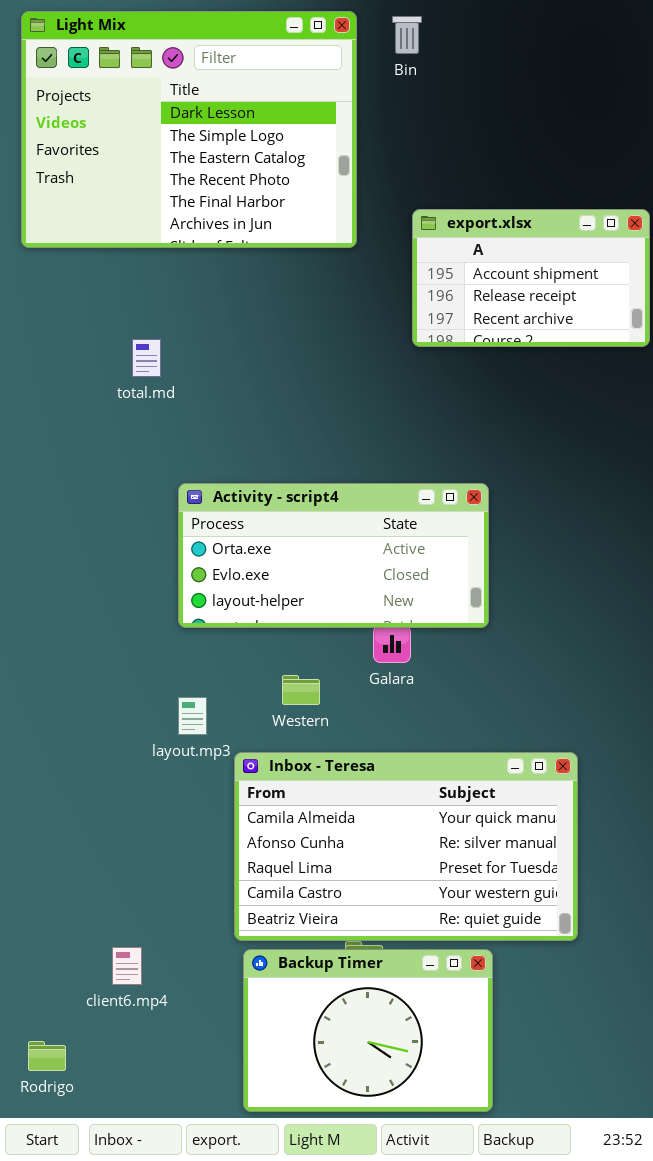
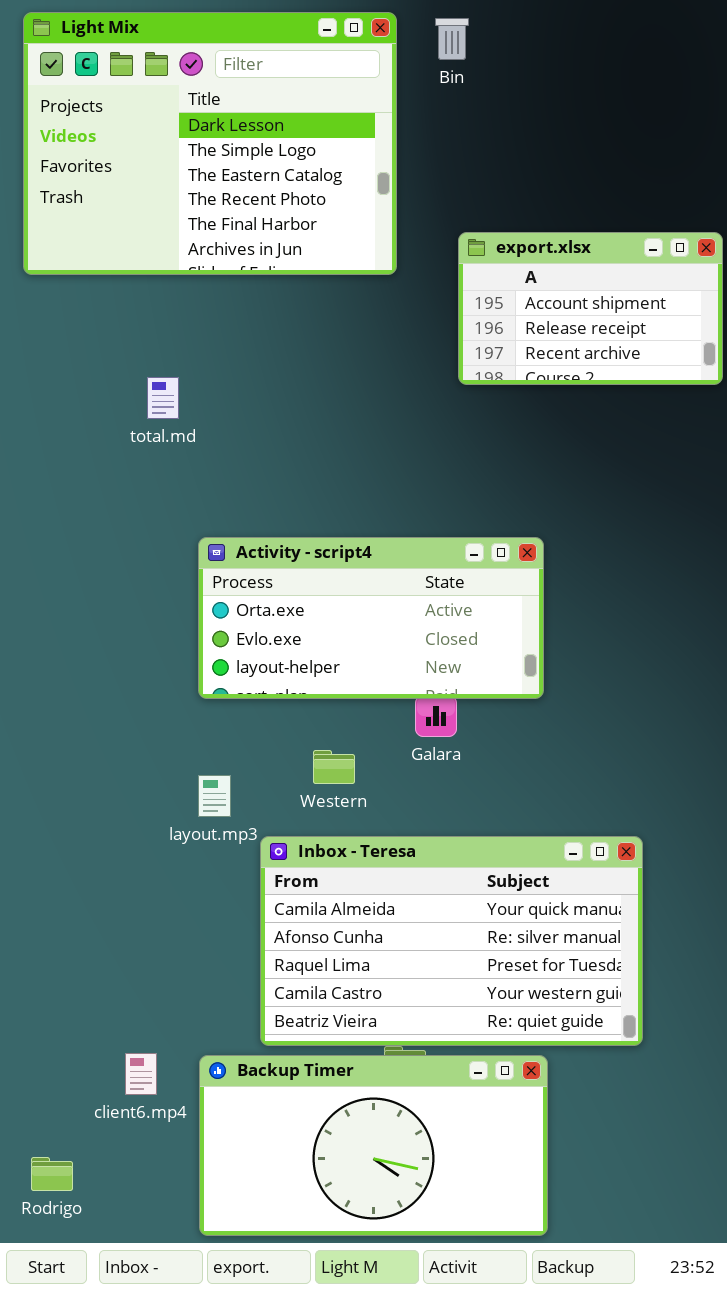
Backup Timer: [243,949,493,1112] -> [199,1055,548,1236], resized

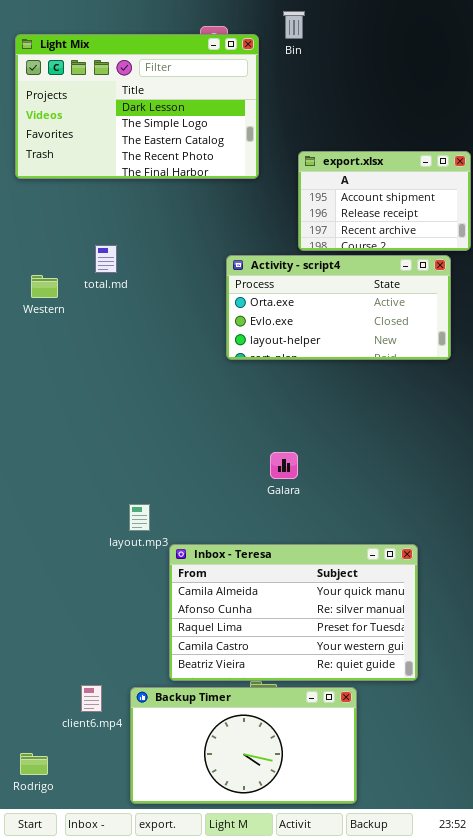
Light Mix: [23,12,397,275] -> [15,34,259,179], resized
Activity - script4: [198,537,544,699] -> [226,255,451,360], moved
Western: [313,750,355,784] -> [31,275,58,298], moved

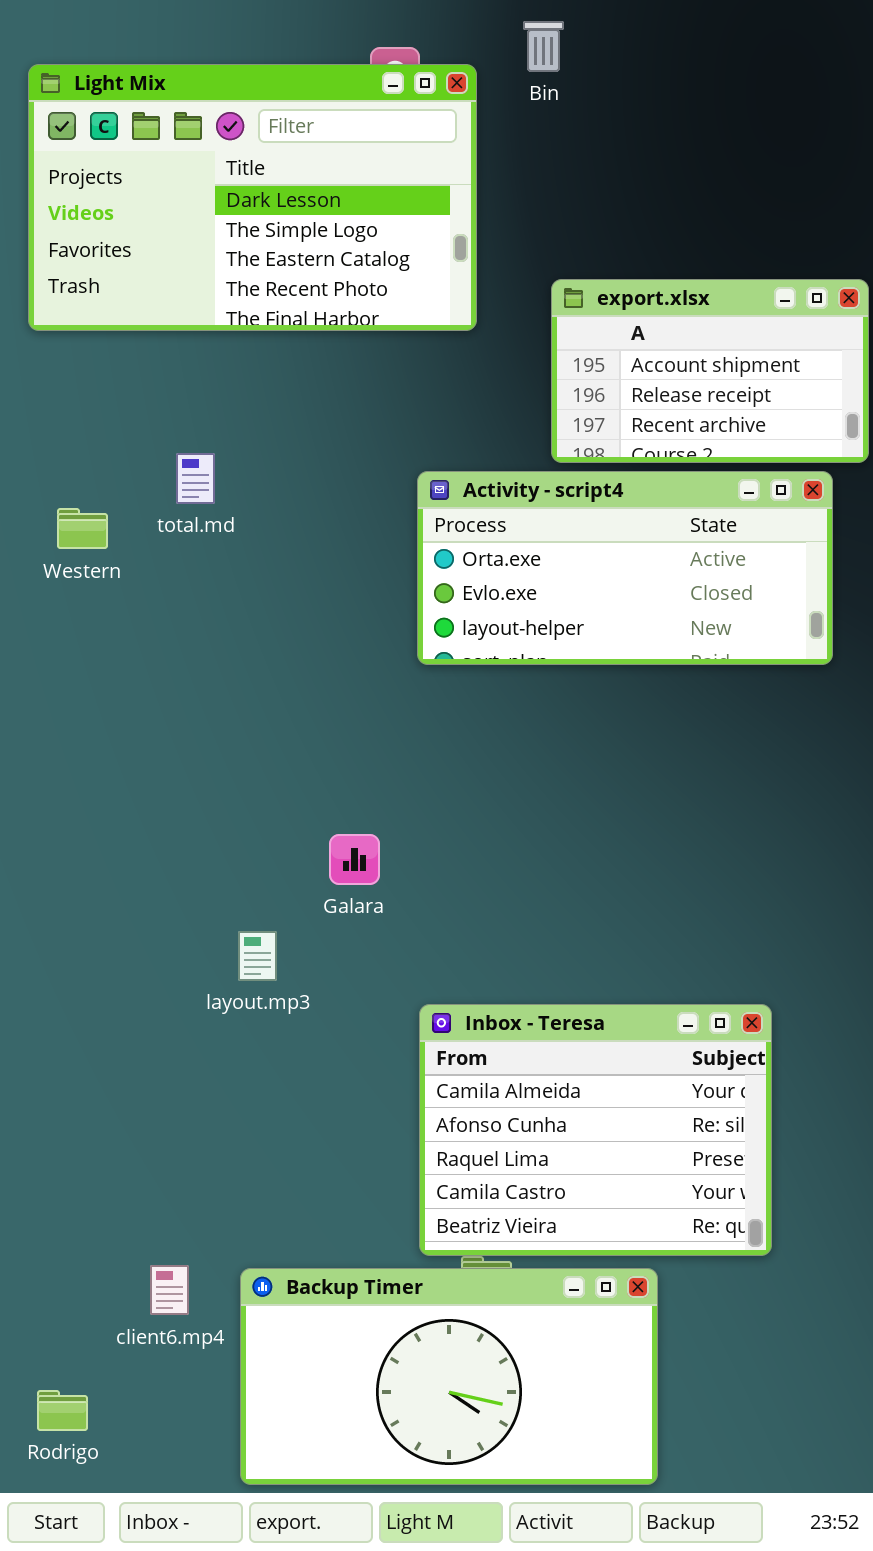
Galara: [270,452,298,479] -> [329,834,380,885], moved
Inbox - Teresa: [169,544,418,681] -> [419,1004,772,1256], resized

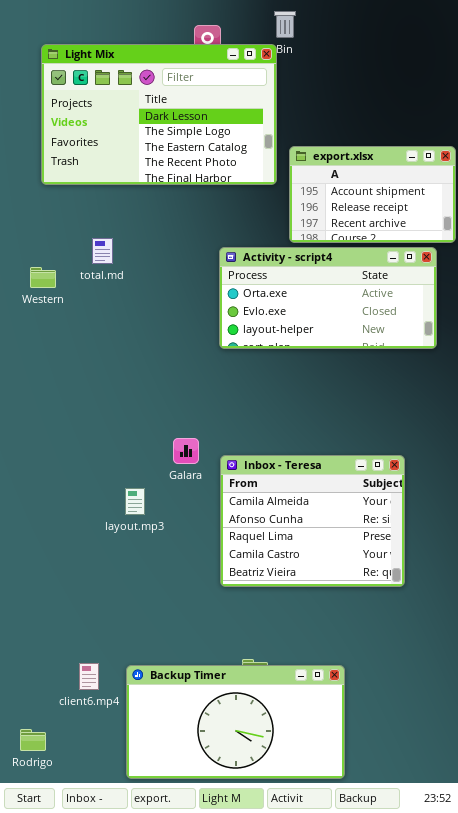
Light Mix: [28,64,477,331] -> [41,44,277,185], moved
Inbox - Teresa: [419,1004,772,1256] -> [220,455,405,587], moved

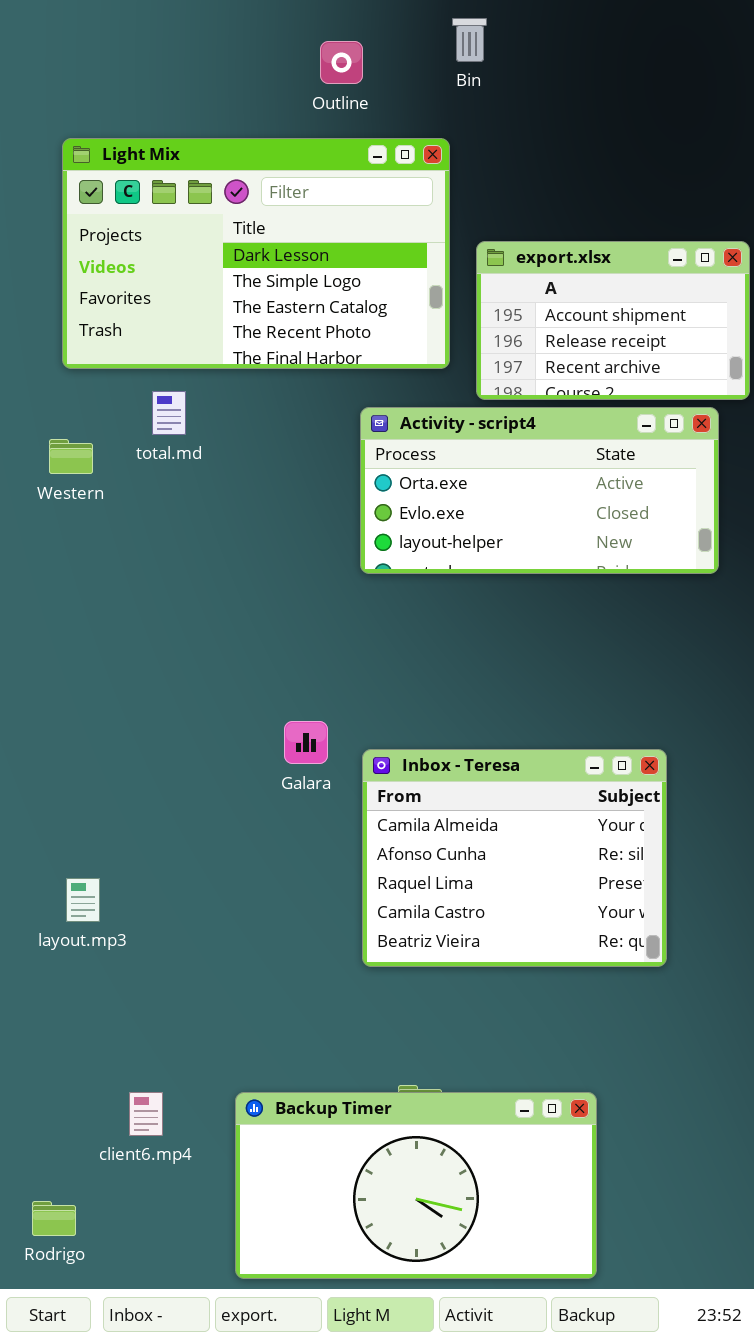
Light Mix: [41,44,277,185] -> [62,138,450,369], moved
layout.mp3: [125,488,145,515] -> [66,878,100,922], moved
Backup Timer: [126,665,345,779] -> [235,1092,597,1279], moved

